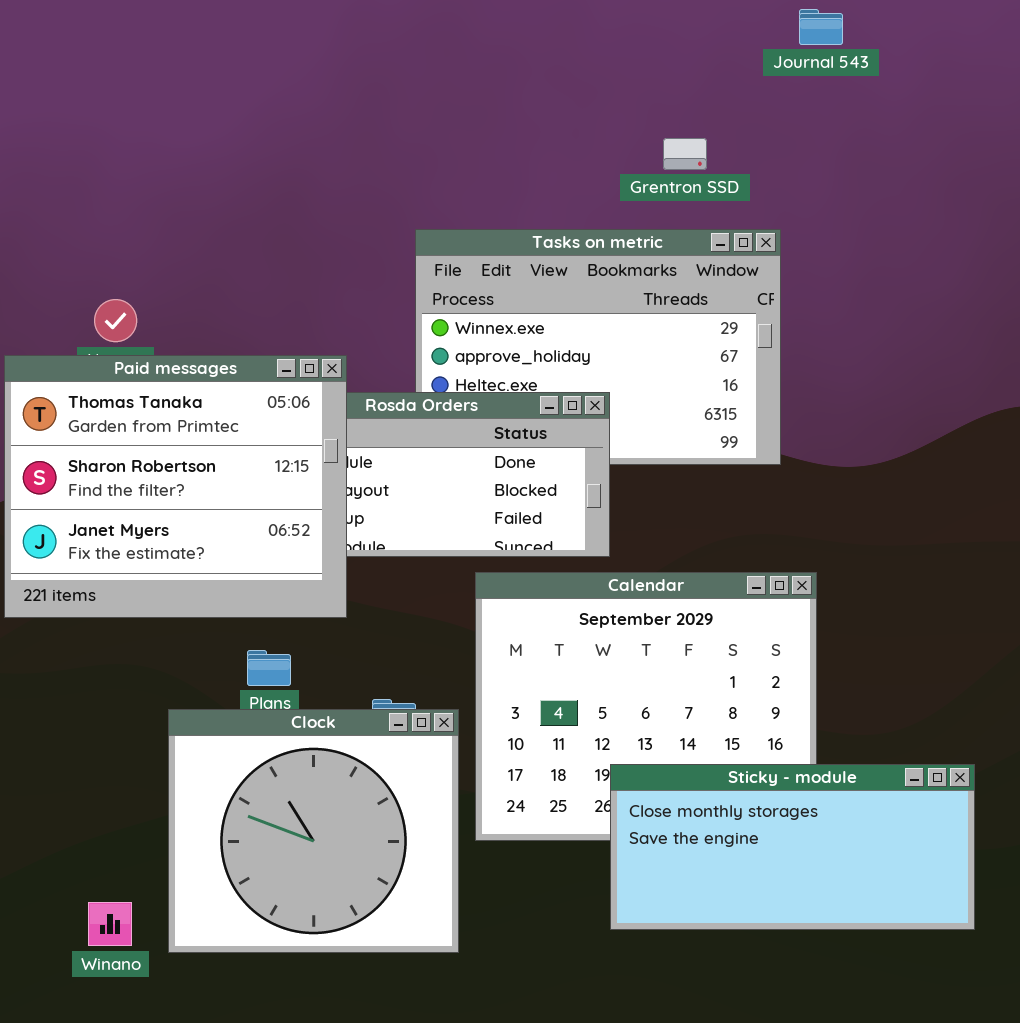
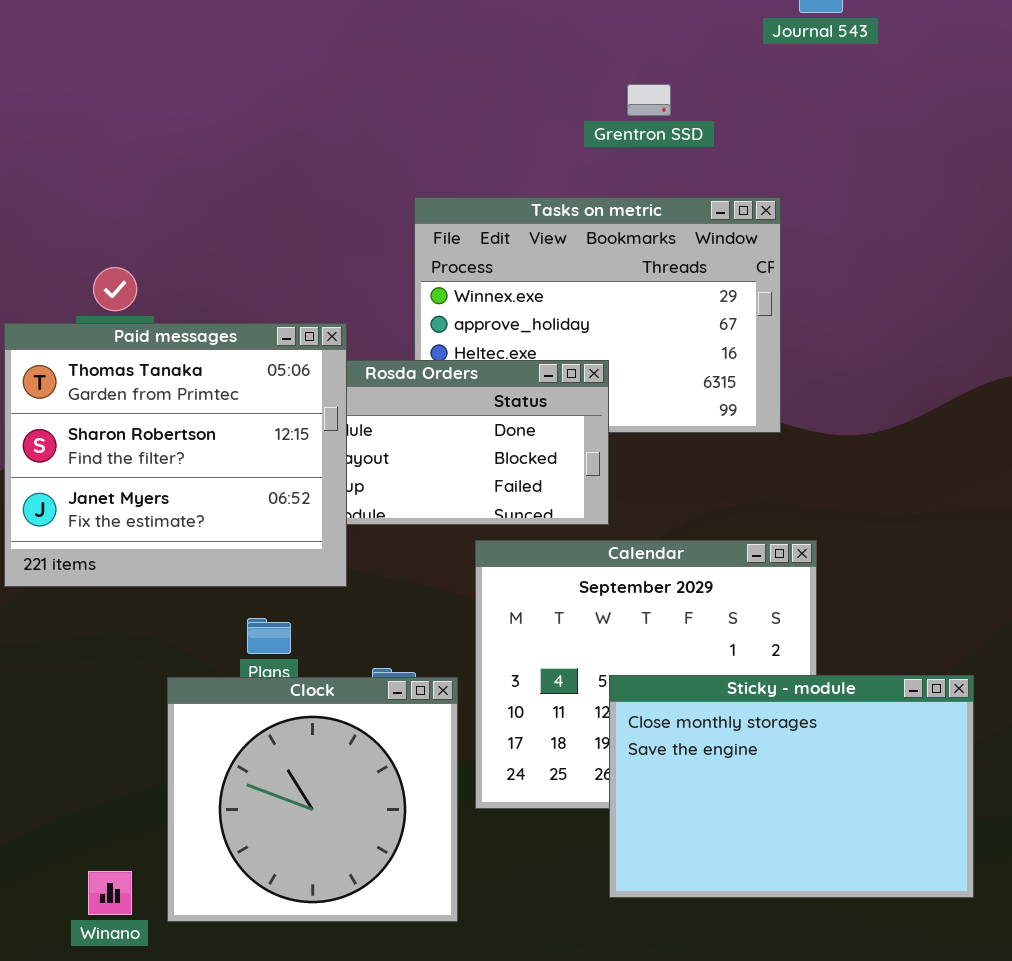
Grentron SSD: [663,138,707,170] -> [627,84,671,116], moved
Sticky - module: [610,764,975,930] -> [609,675,974,898], resized

